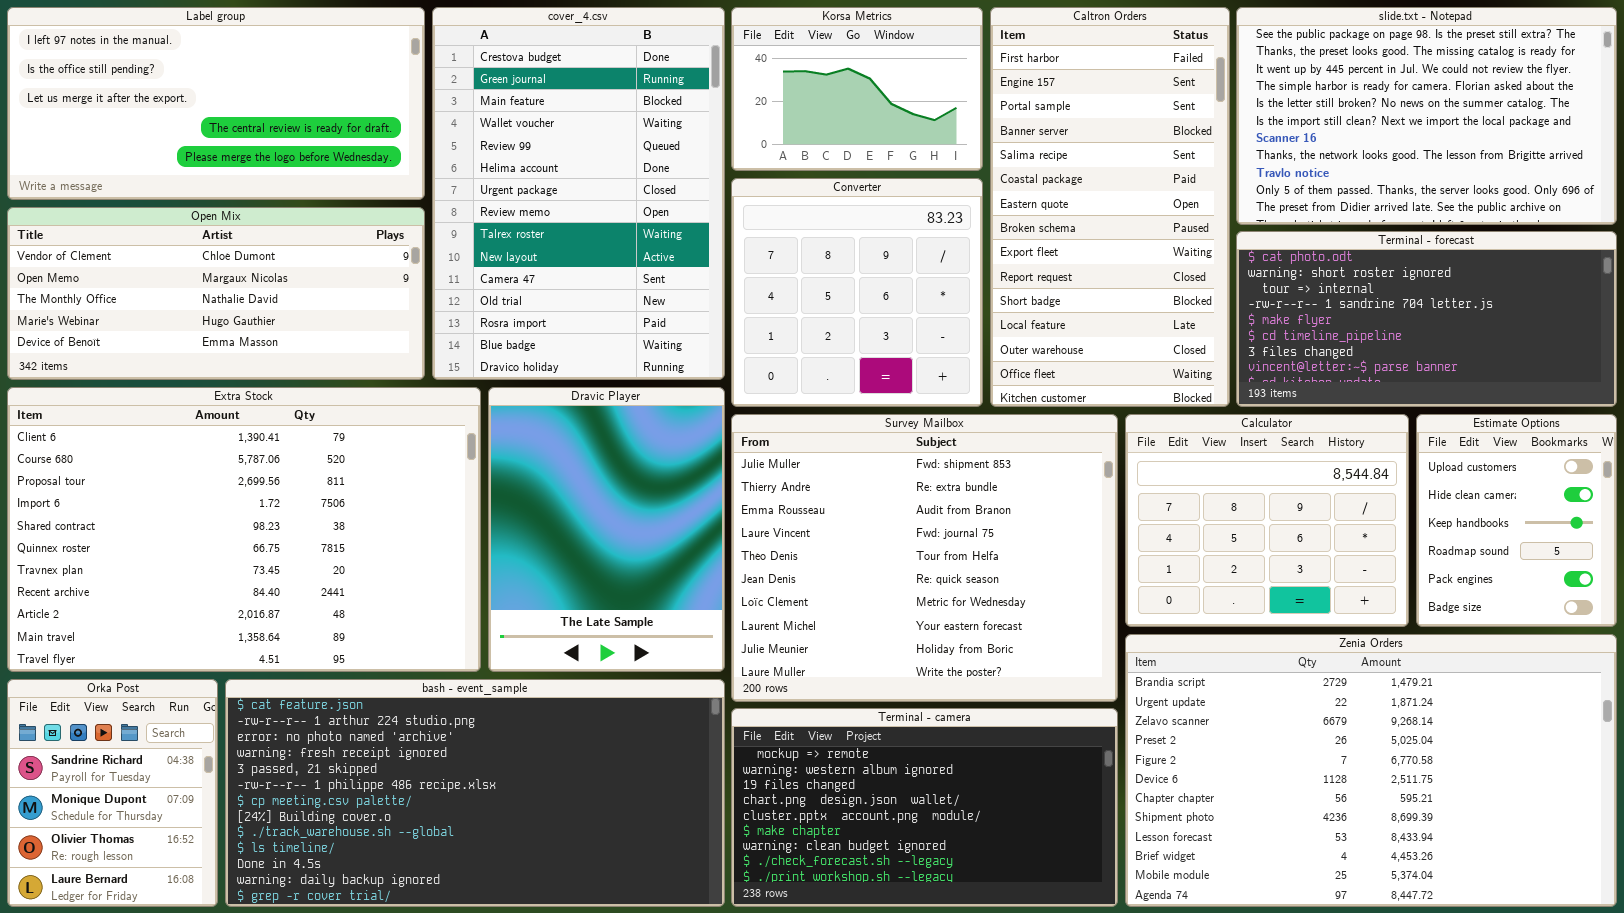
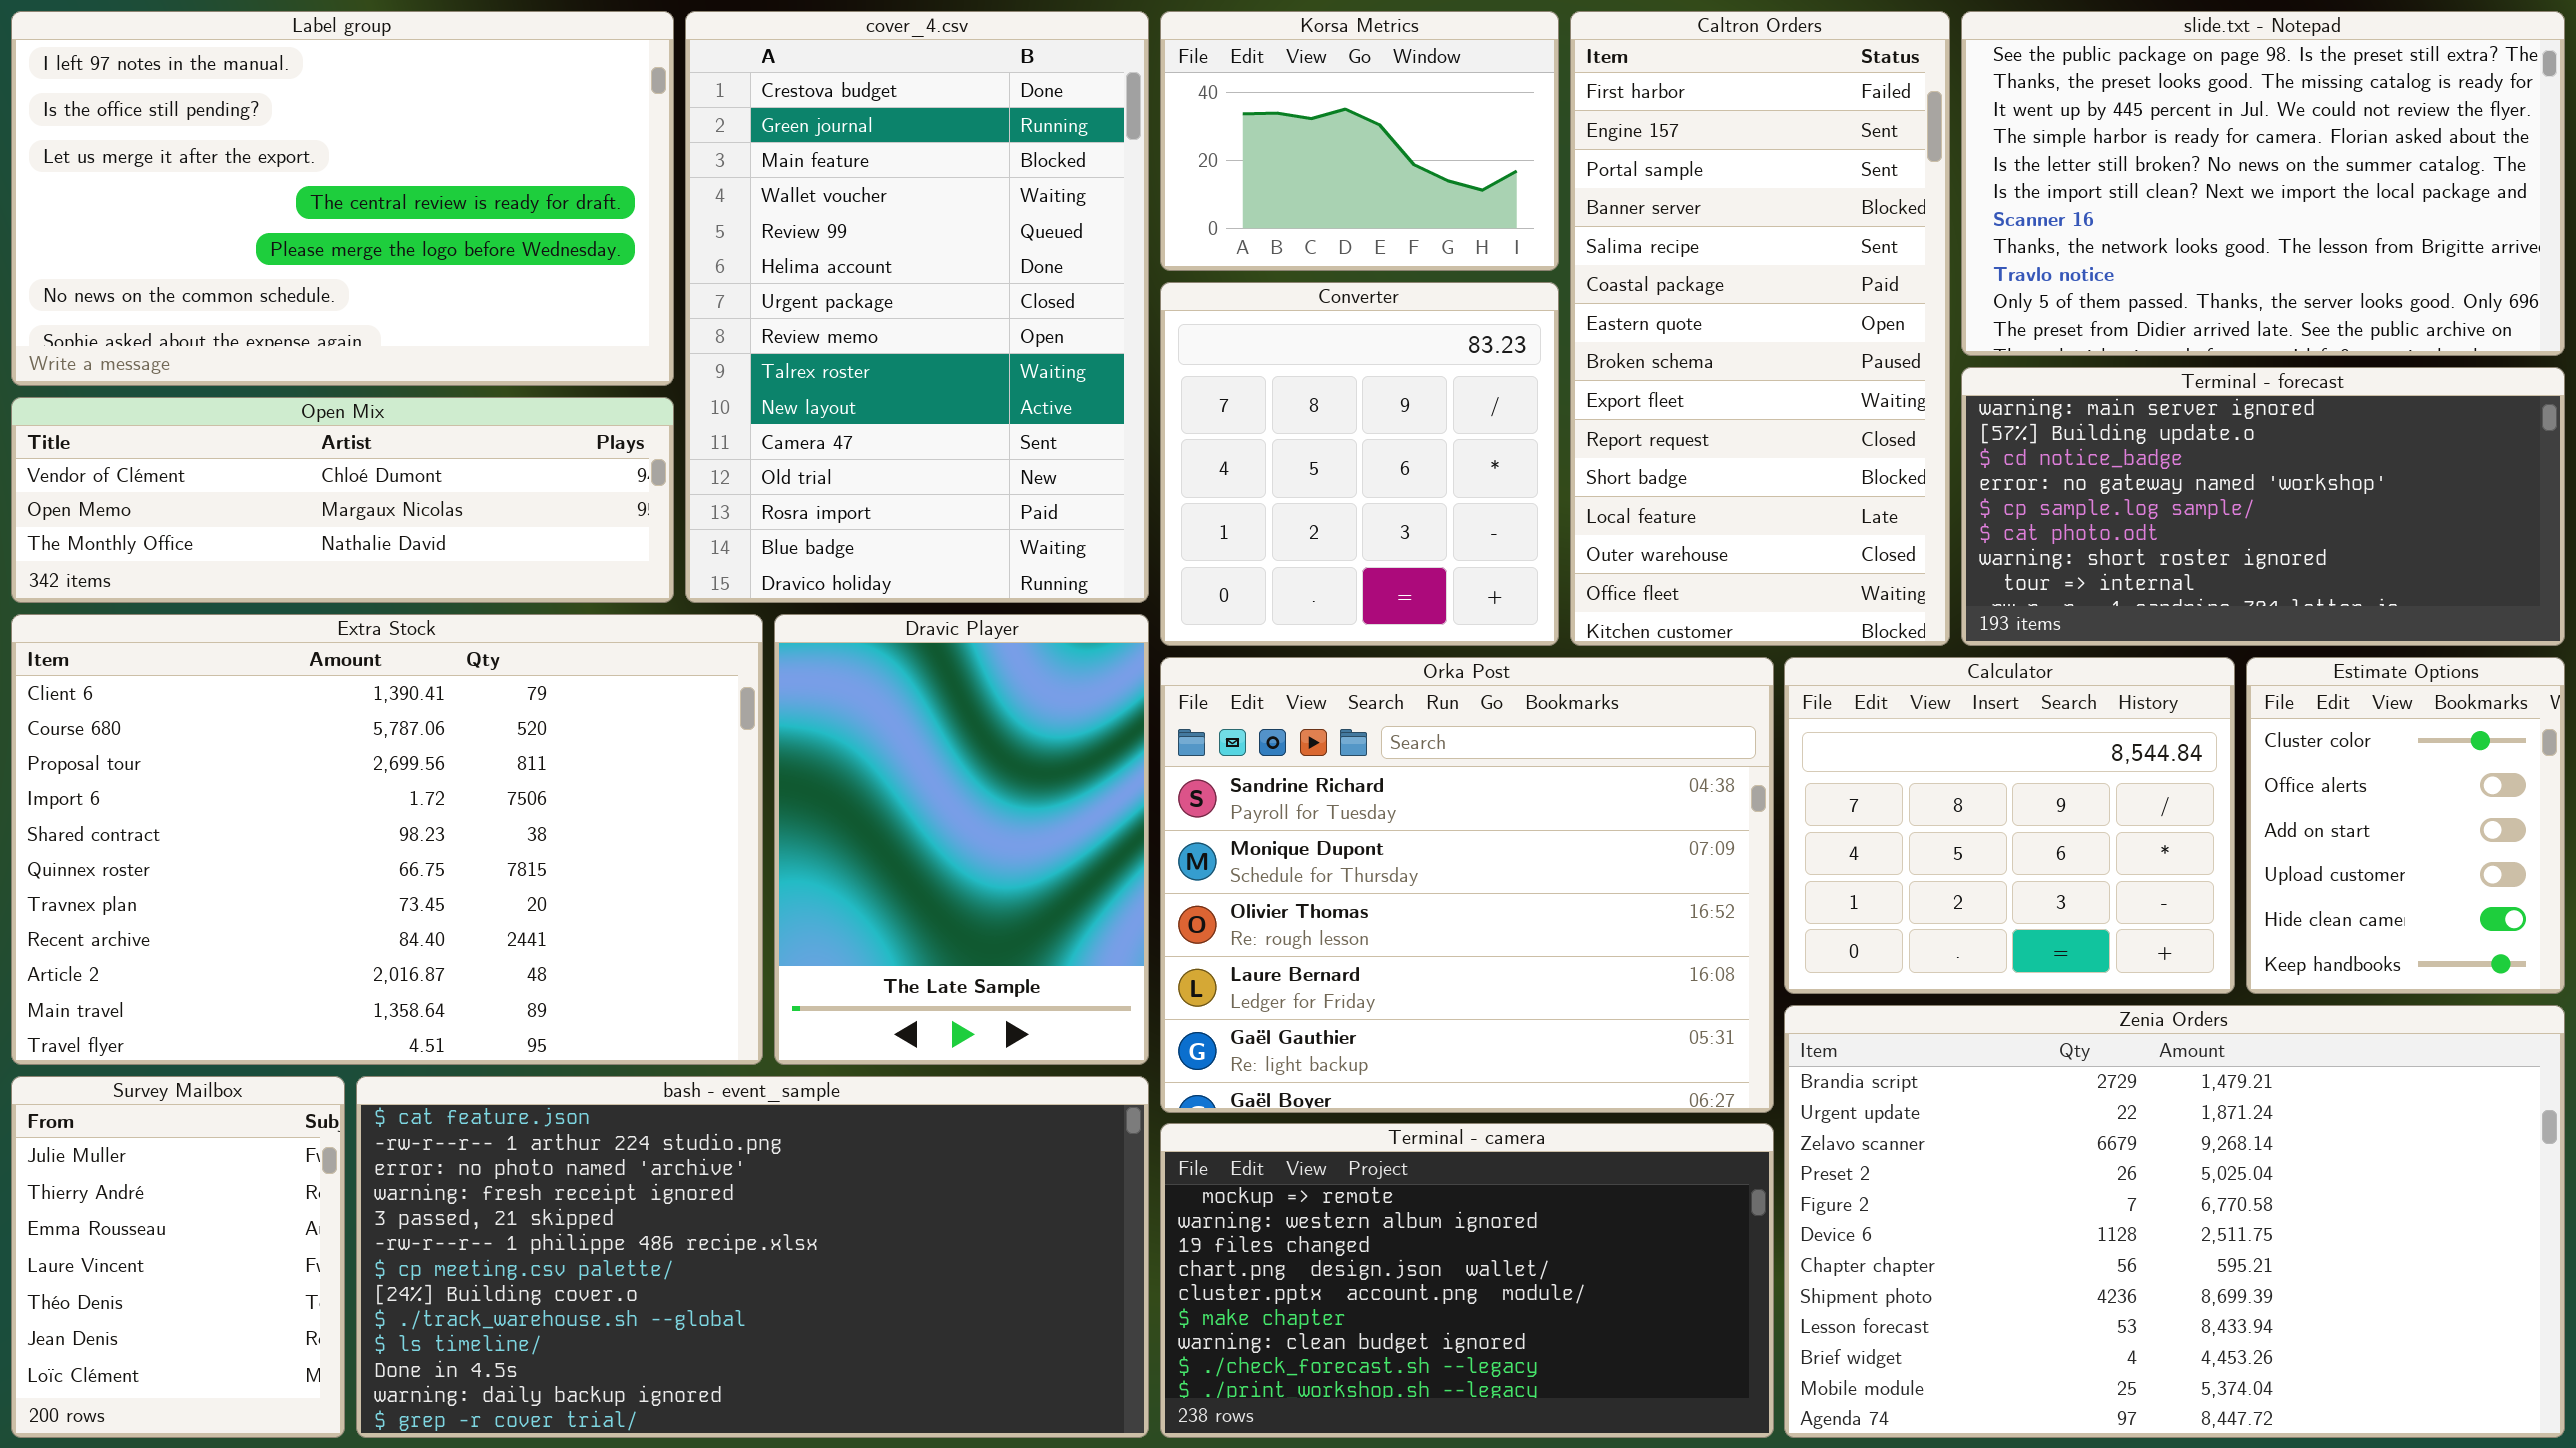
Label group: [7,7,425,200] -> [11,11,674,386], resized
Open Mix: [7,207,425,380] -> [11,397,674,603], resized
Terminal - forecast: [1236,231,1617,407] -> [1961,367,2565,646], scrolled up 5 rows
Survey Mailbox: [731,414,1118,702] -> [11,1076,345,1438], moved, resized
Estimate Options: [1416,414,1617,627] -> [2246,657,2565,994], scrolled up 3 rows
Orka Post: [7,679,218,907] -> [1160,657,1774,1113], moved, resized

